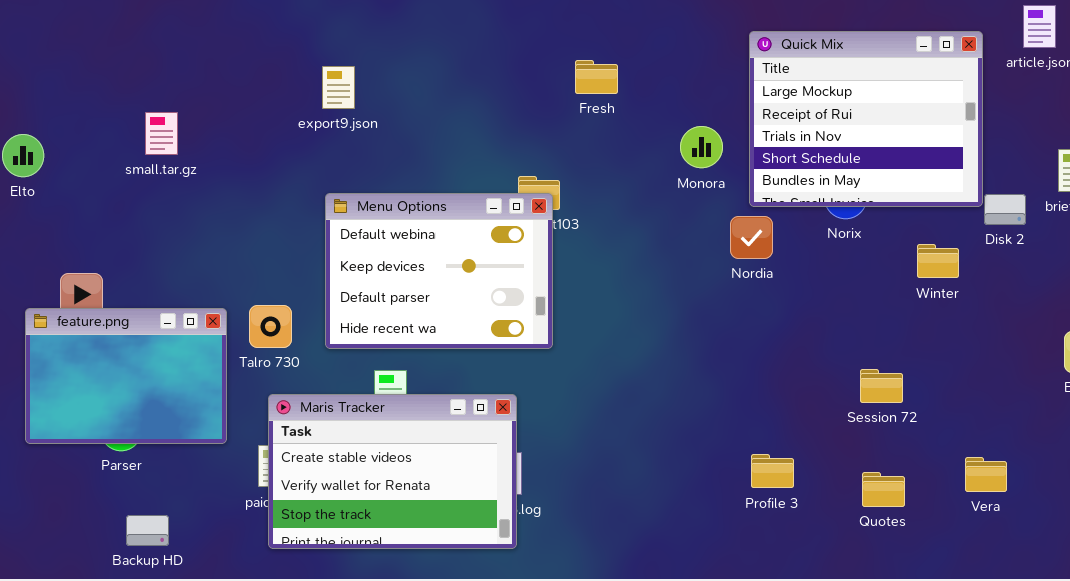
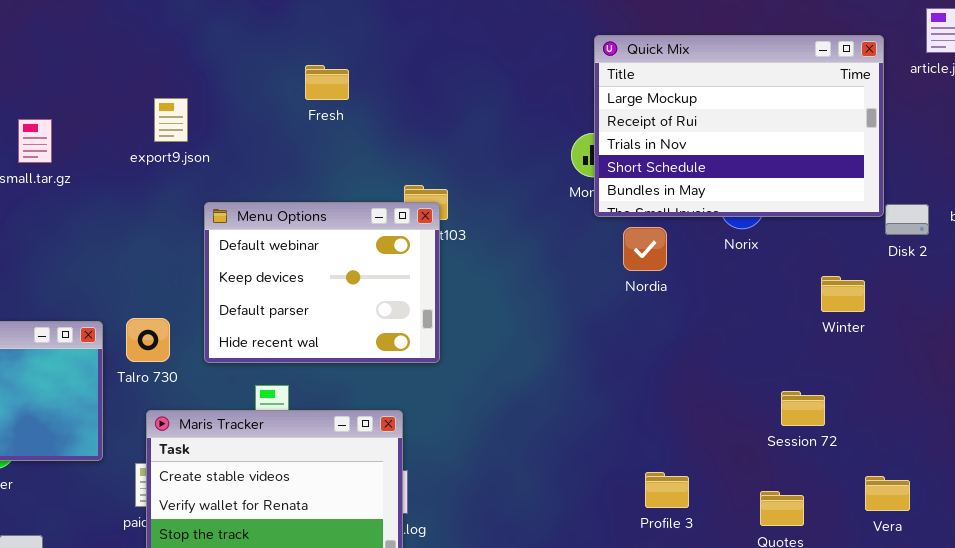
Quick Mix: [749,31,983,207] -> [594,35,884,217], resized
Fresh: [575,60,618,94] -> [305,65,349,100], moved
export9.json: [322,66,355,109] -> [154,98,188,142], moved
Winter: [917,244,959,278] -> [821,276,865,312], moved
Session 72: [860,369,903,403] -> [781,391,825,426], moved

